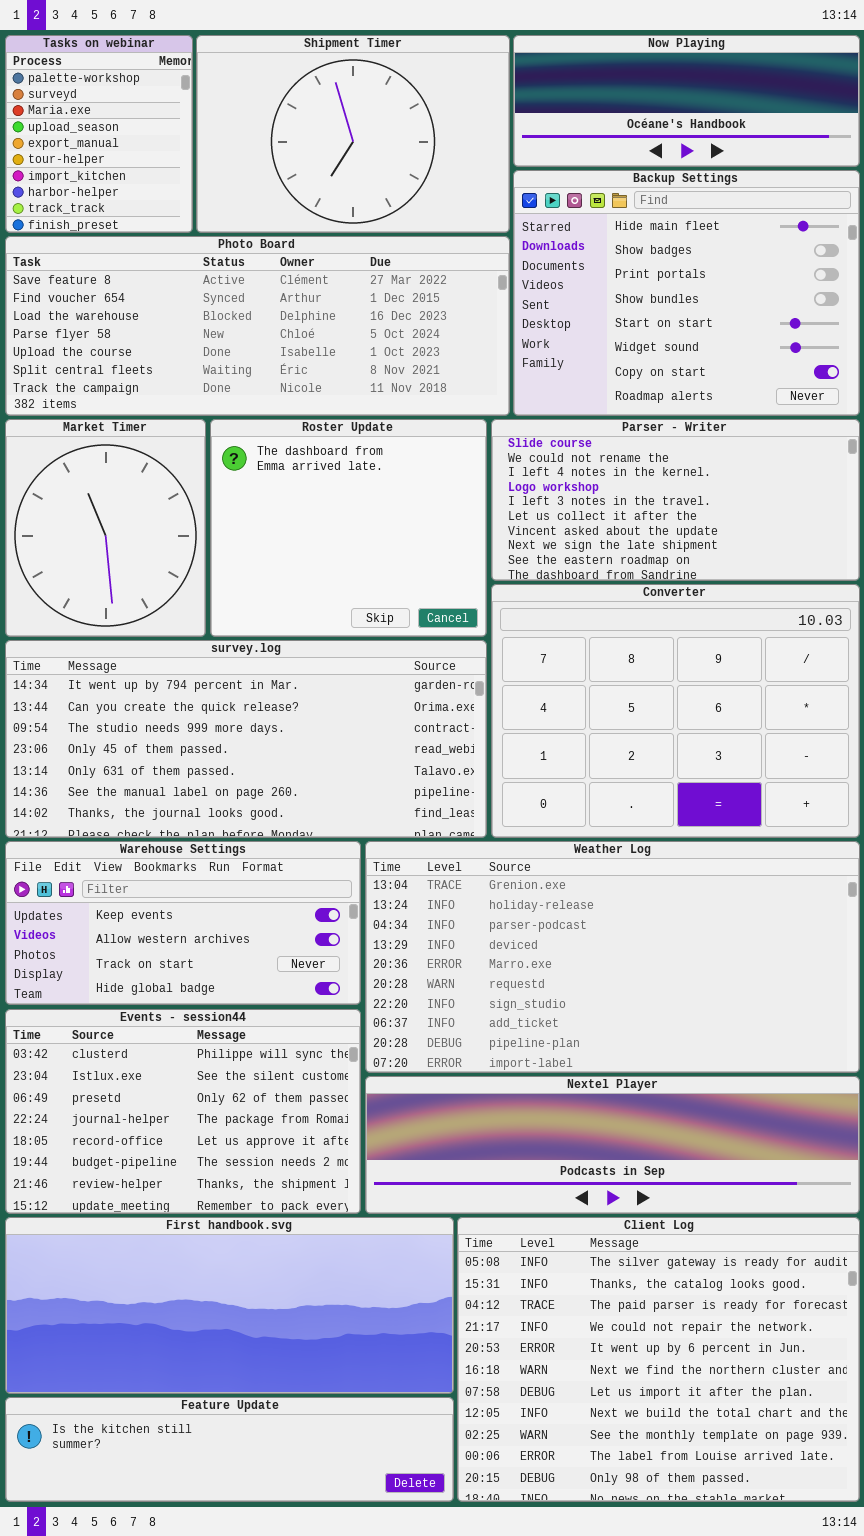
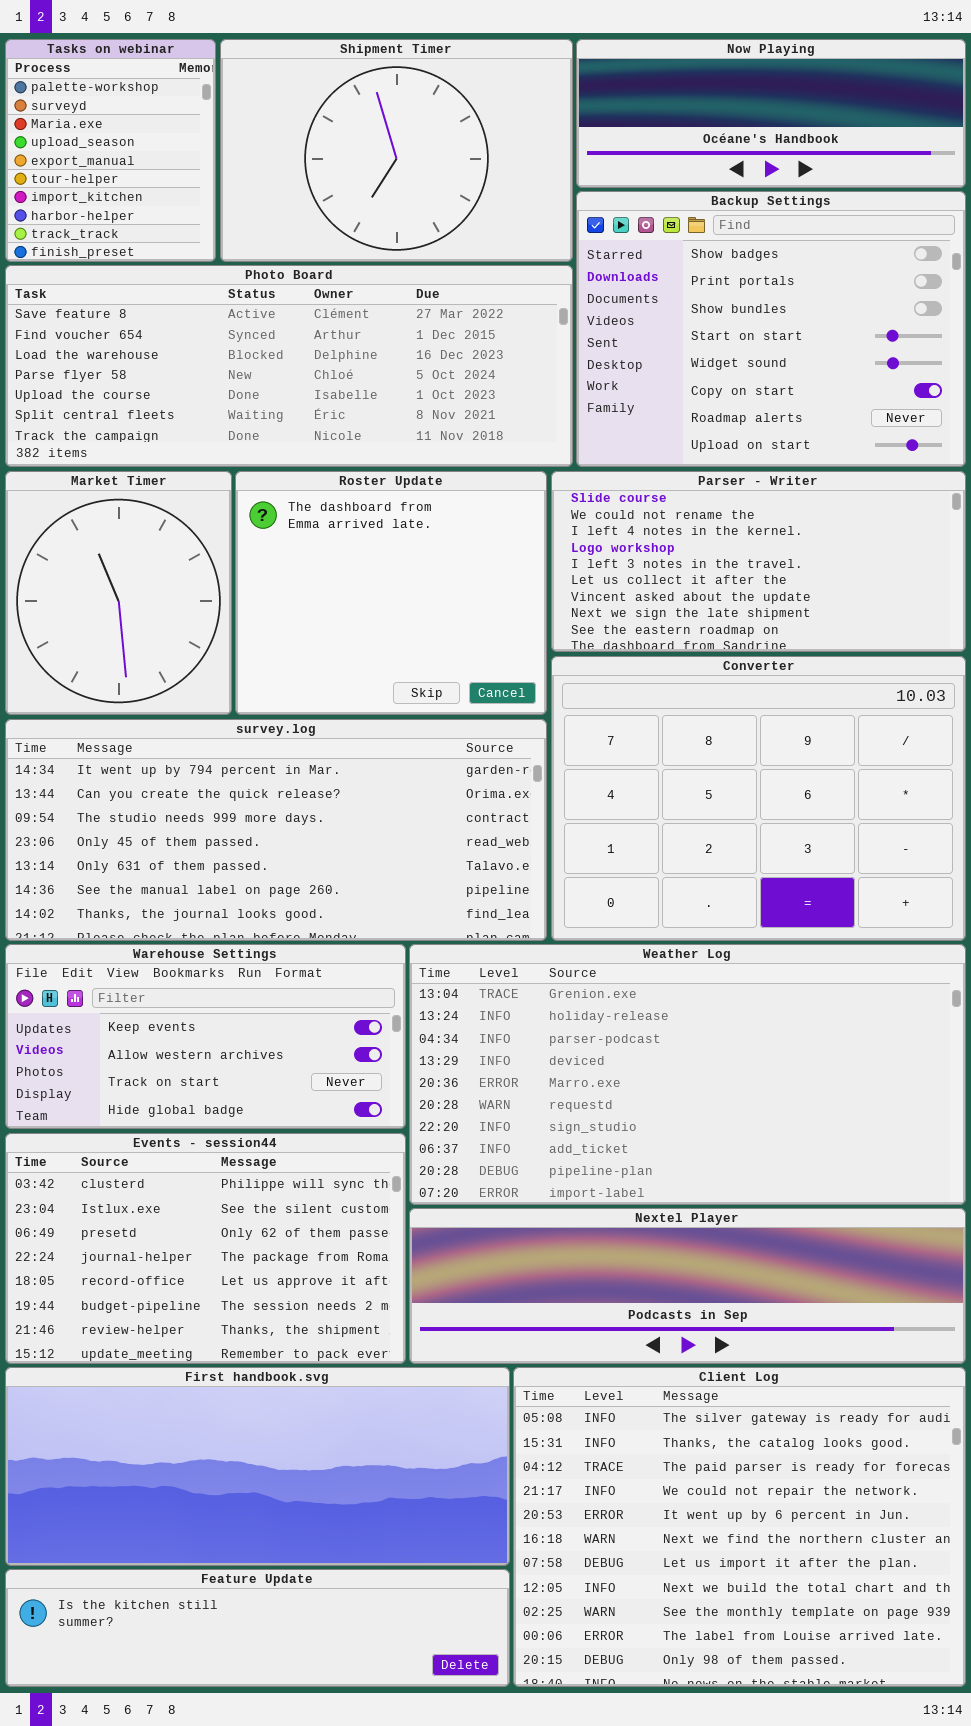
Backup Settings: [513,170,860,416] -> [576,191,966,467], scrolled down 1 row

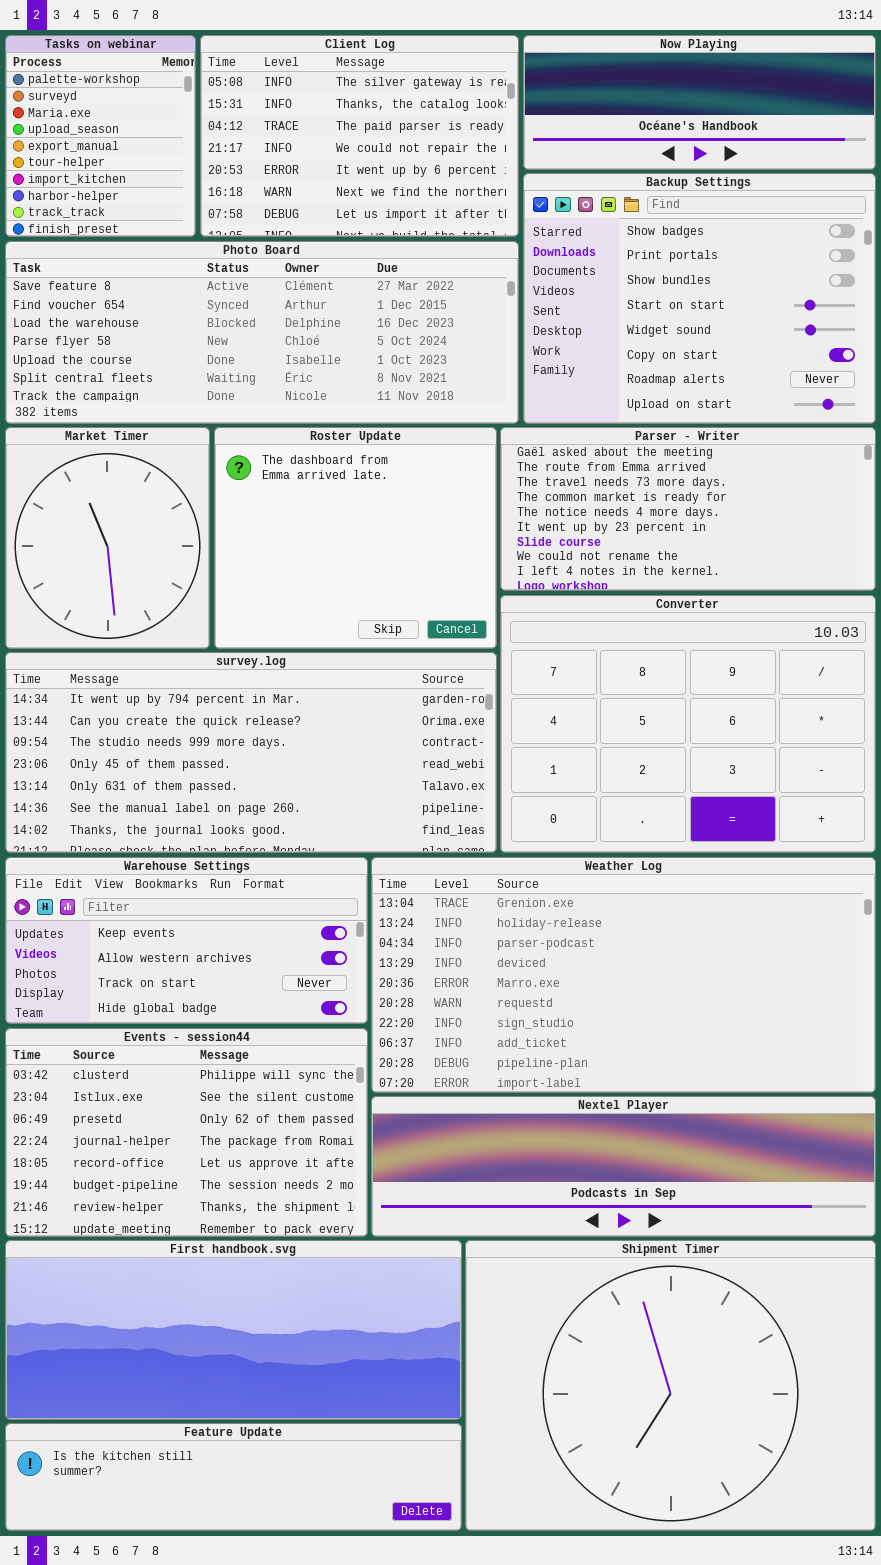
Shipment Timer: [220,39,573,262] -> [465,1240,876,1531], moved, resized
Parser - Writer: [551,471,966,652] -> [500,427,876,591], scrolled up 6 rows
Client Log: [513,1367,966,1687] -> [200,35,519,237], moved, resized

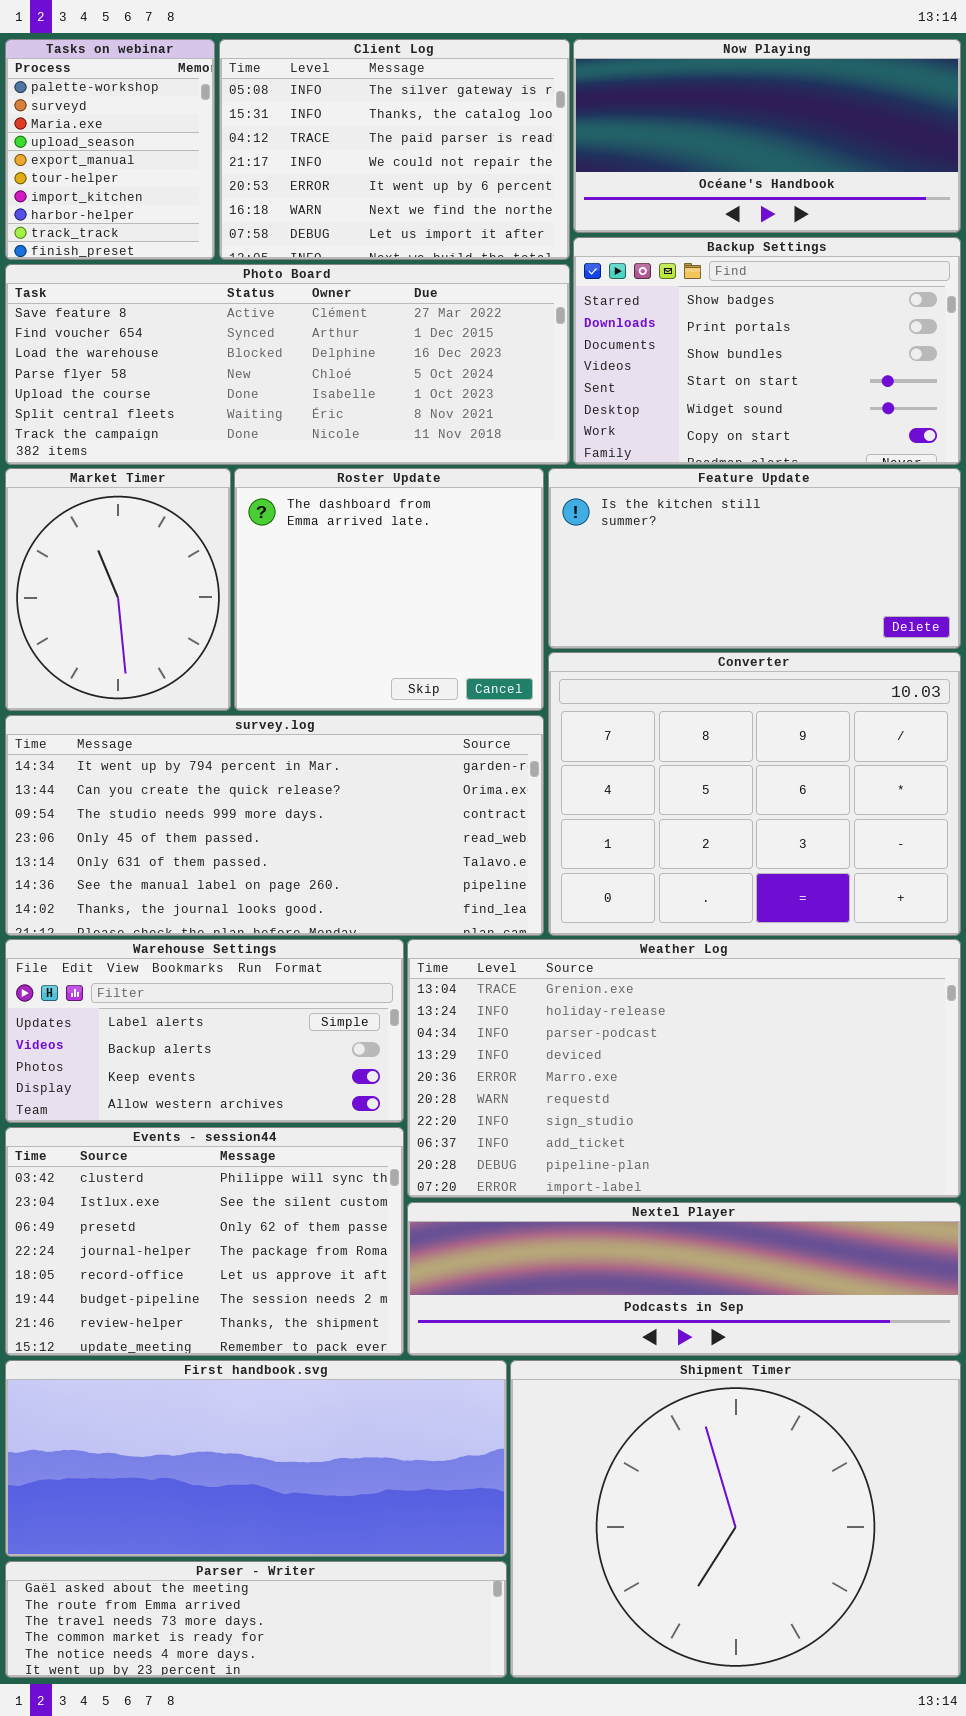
Now Playing: [523,35,876,170] -> [573,39,961,233], resized
Backup Settings: [523,173,876,424] -> [573,237,961,465], resized
Parser - Writer: [500,427,876,591] -> [5,1561,507,1678], moved, resized
Warehouse Settings: [5,857,368,1024] -> [5,939,404,1123], scrolled up 2 rows
Feature Update: [5,1423,462,1531] -> [548,468,961,649], moved, resized

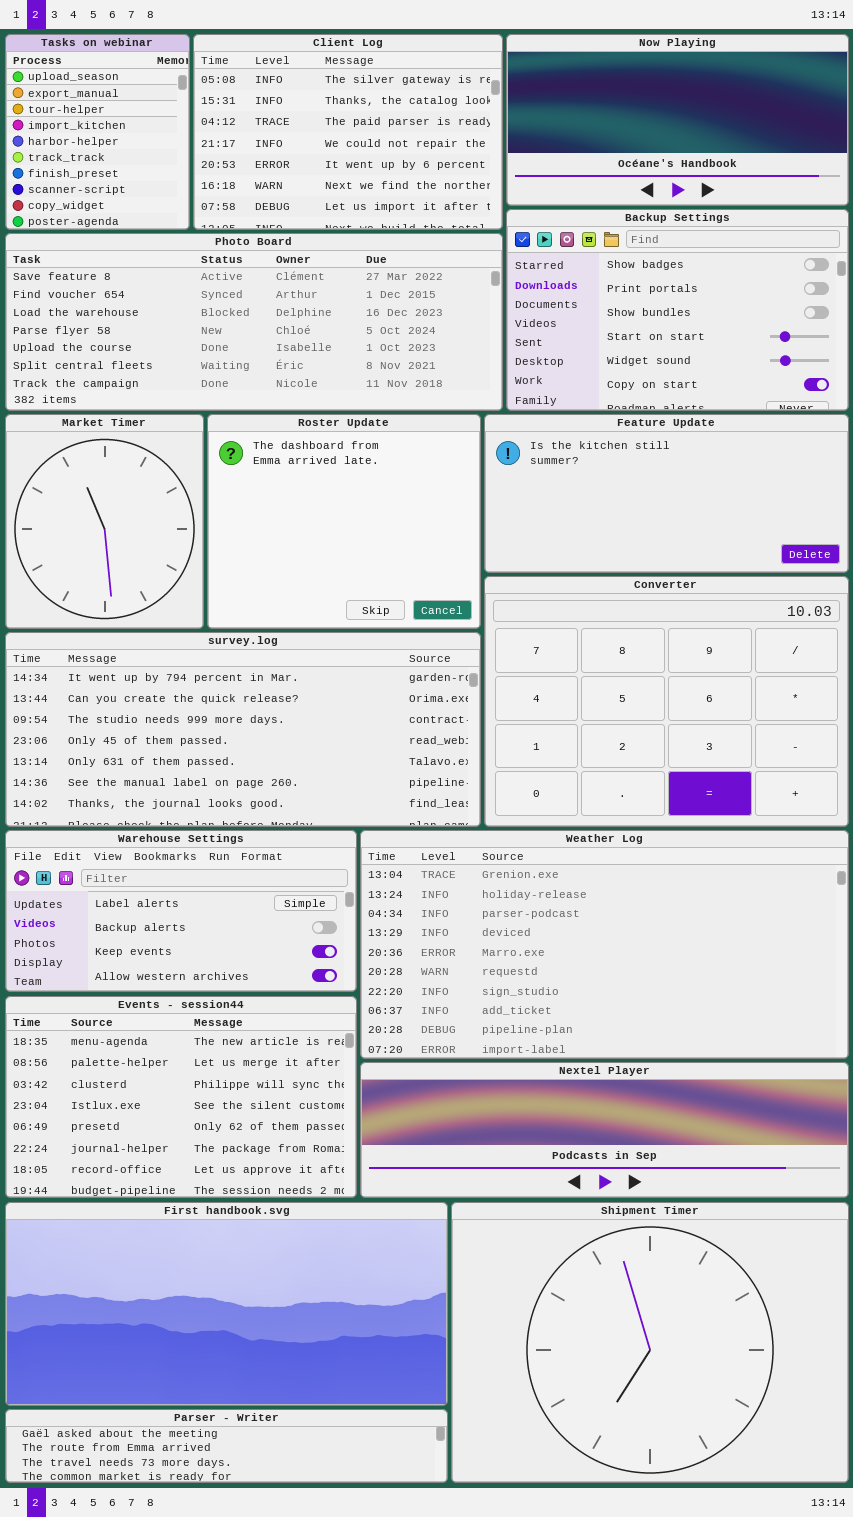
Tasks on webinar: [5,39,215,260] -> [5,34,190,230], scrolled down 3 rows
Events - session44: [5,1127,404,1356] -> [5,996,357,1198], scrolled up 2 rows
First handbook.svg: [5,1360,507,1557] -> [5,1202,448,1406], resized
Parser - Writer: [5,1561,507,1678] -> [5,1409,448,1483], resized

